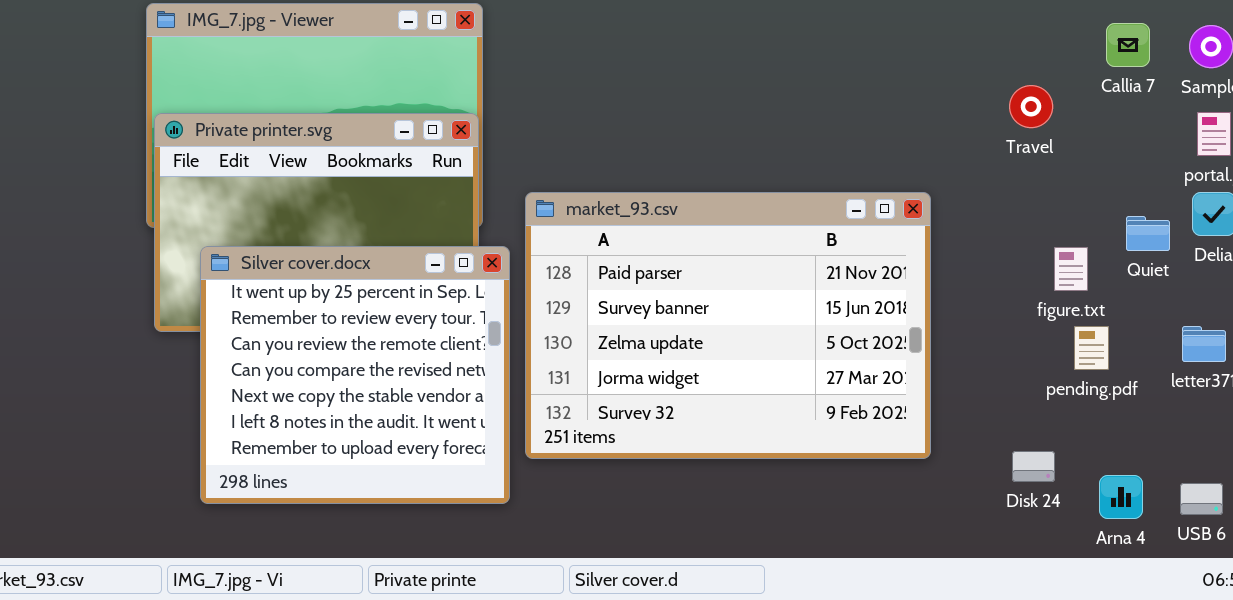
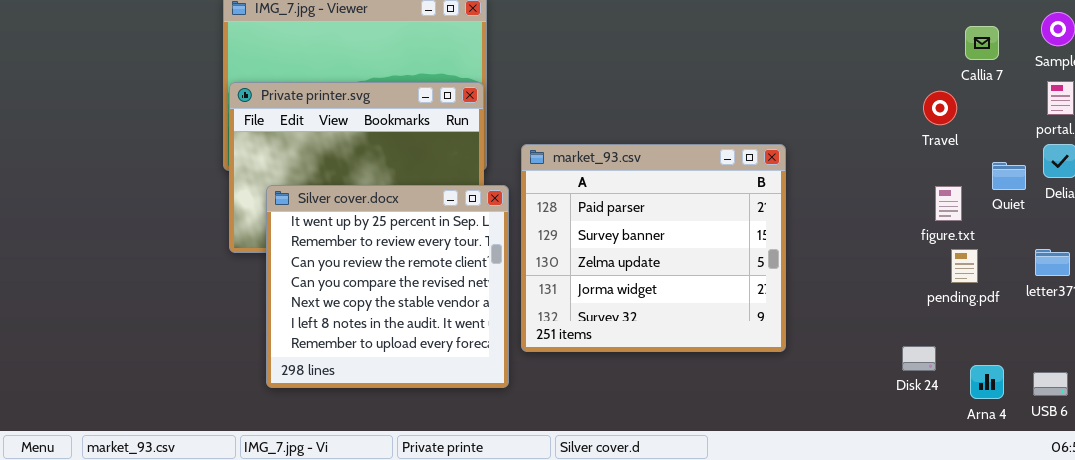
Callia 7: [1106,23,1150,67] -> [965,26,999,60], moved
Travel: [1009,85,1053,128] -> [923,91,957,125], moved
market_93.csv: [525,192,931,459] -> [521,144,786,352], resized

